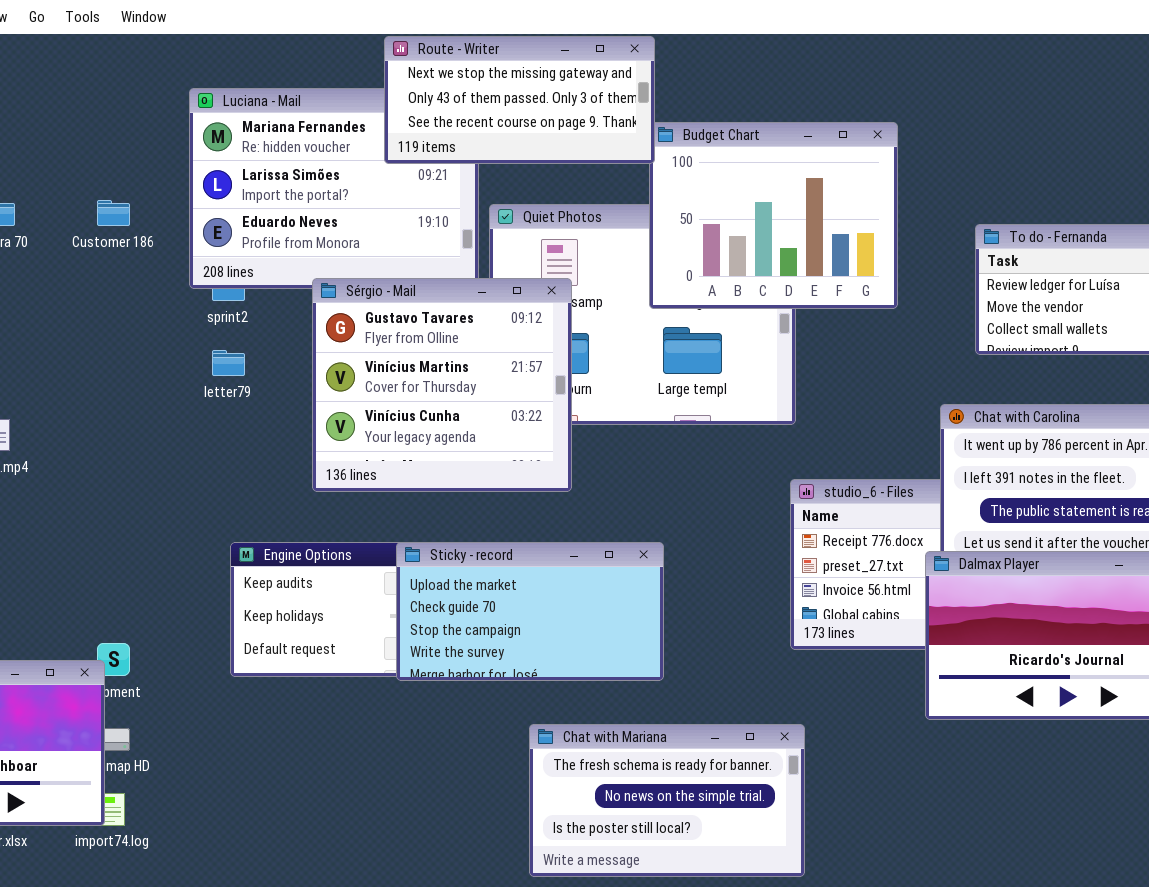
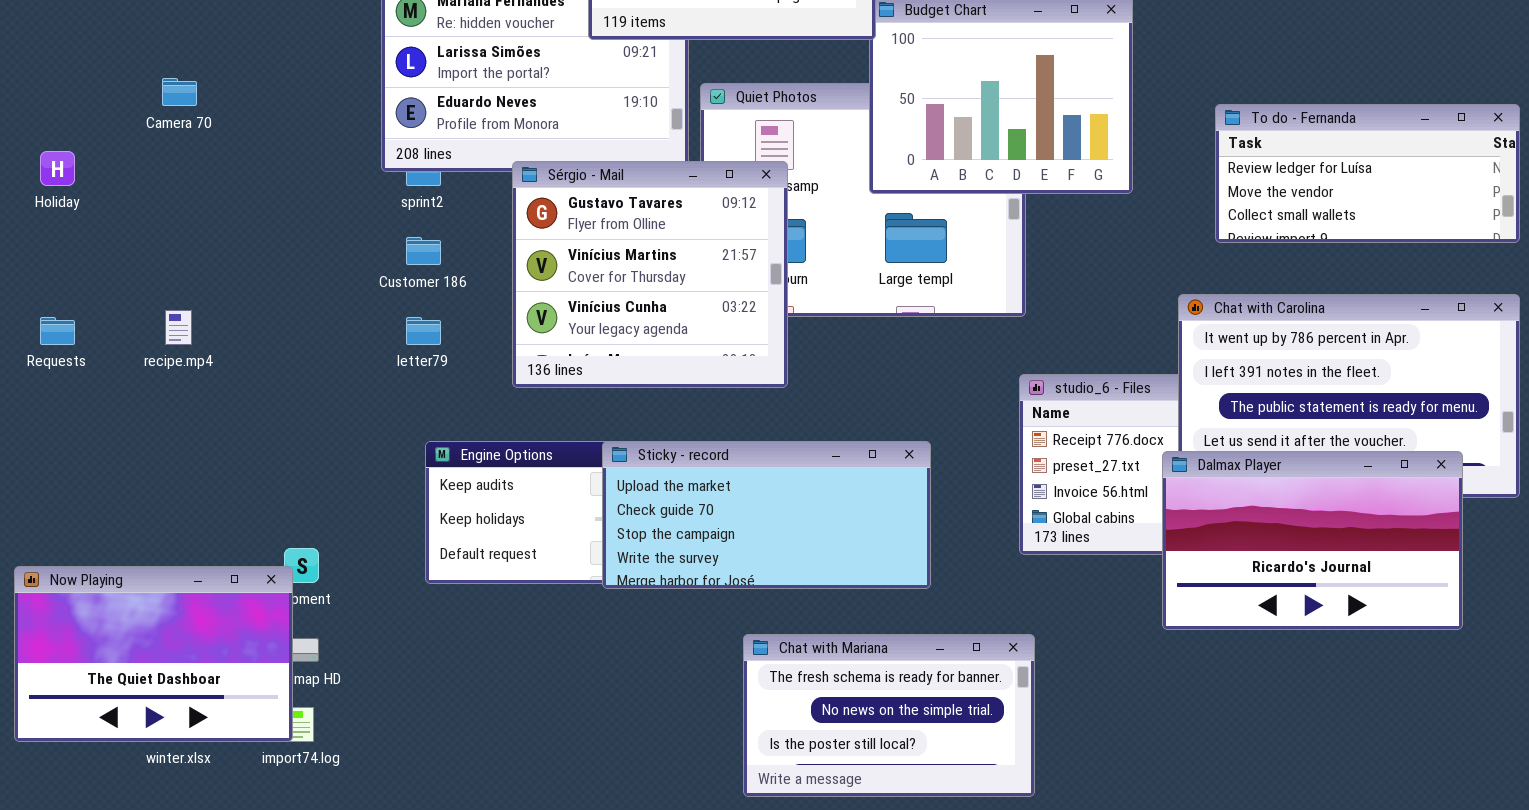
Customer 186: [97,200,130,226] -> [406,237,441,265], moved
letter79: [212,350,245,376] -> [406,317,441,345], moved
Sticky - record: [396,542,664,681] -> [602,441,931,589], resized

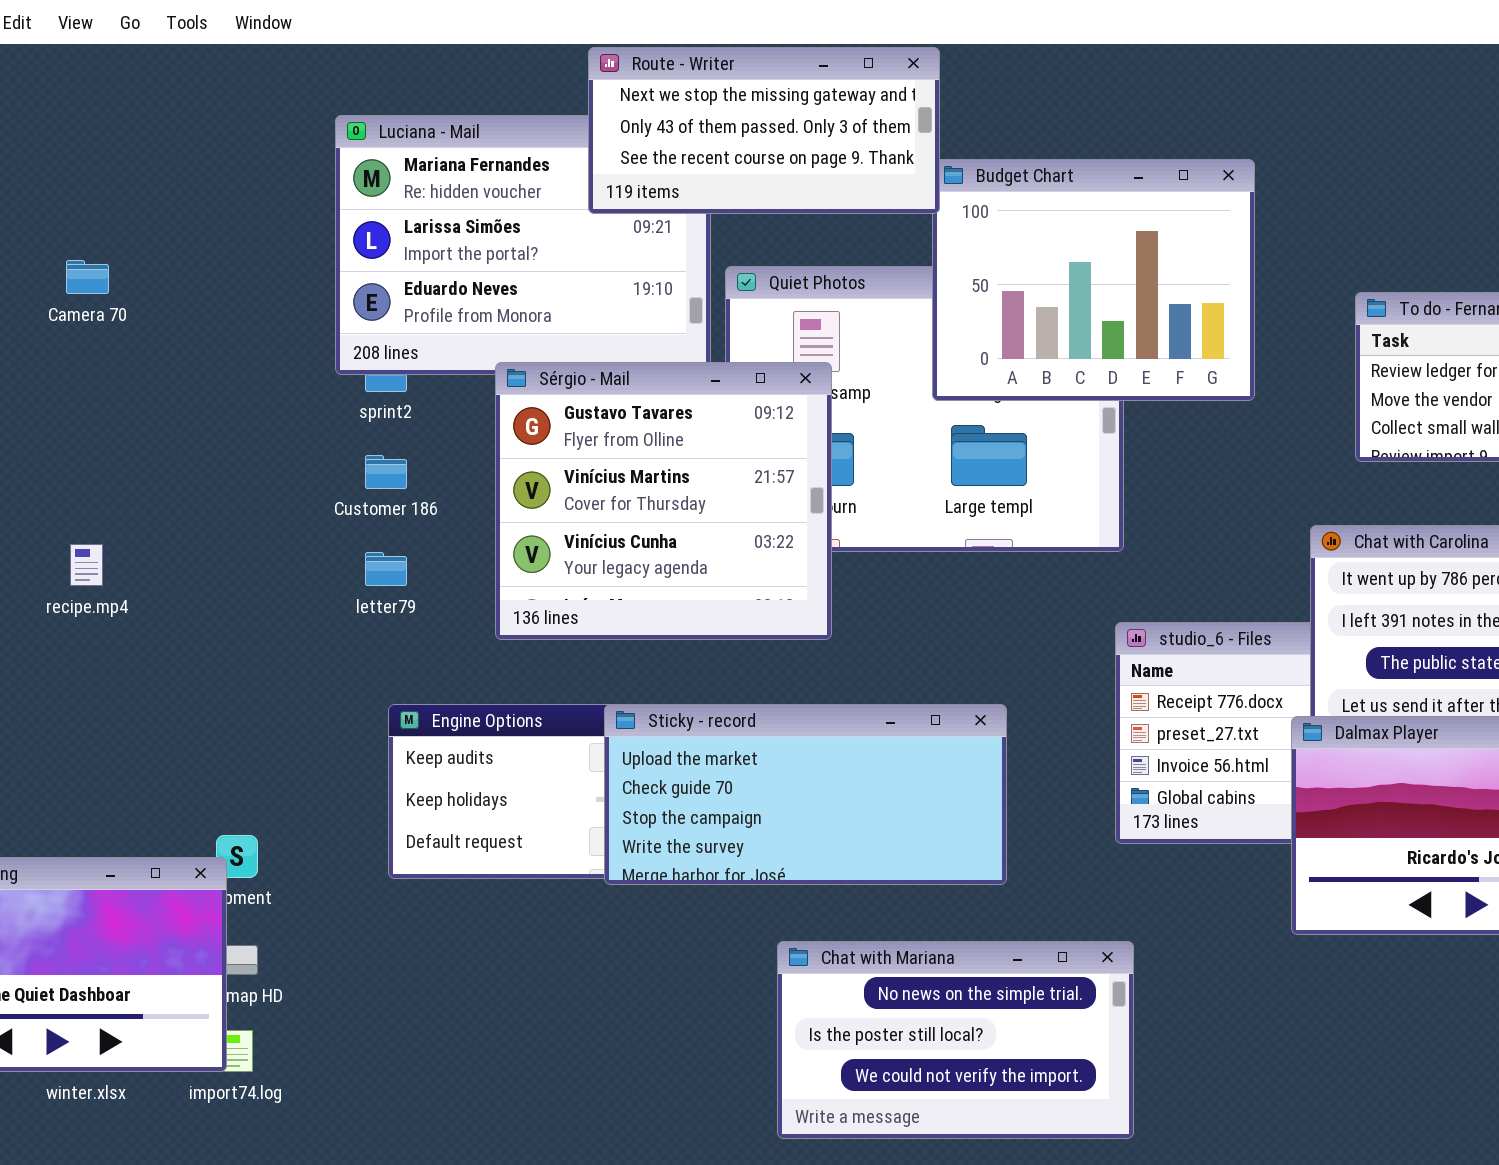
Chat with Mariana: [743,634,1035,797] -> [777,941,1134,1139], scrolled down 1 row

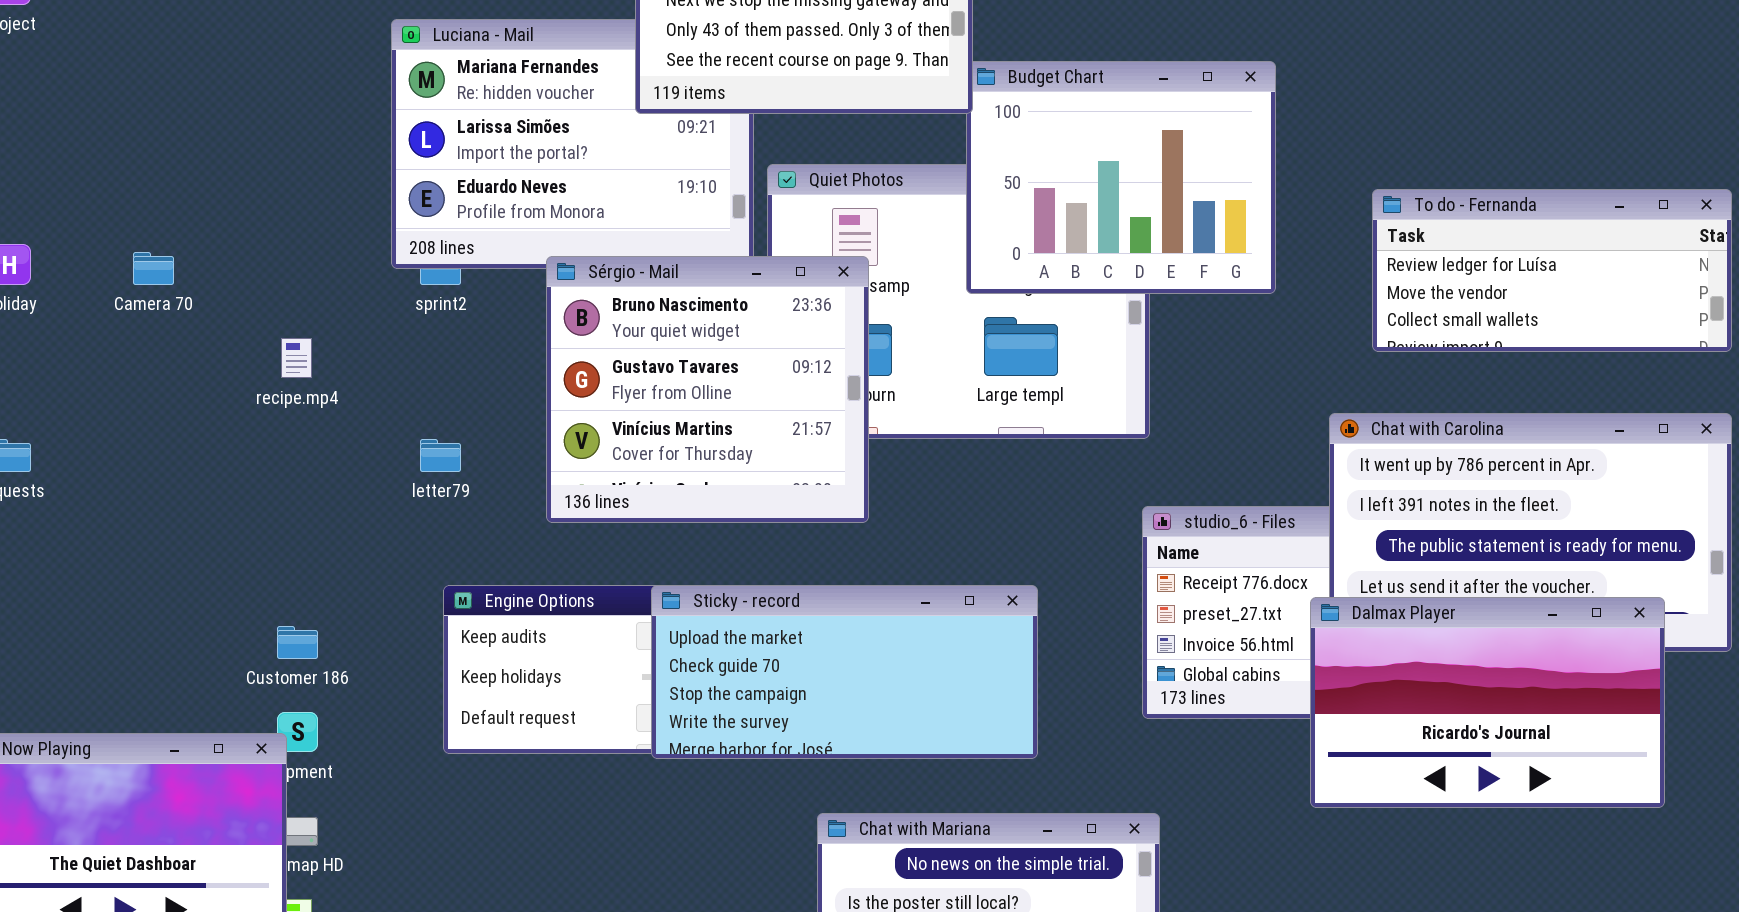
Camera 70: [66,260,109,294] -> [133,252,174,285], moved
Sérgio - Mail: [495,362,832,640] -> [546,256,869,523], scrolled up 1 row
Customer 186: [365,455,407,489] -> [277,626,318,659], moved
recipe.mp4: [70,544,103,586] -> [281,338,312,378], moved

